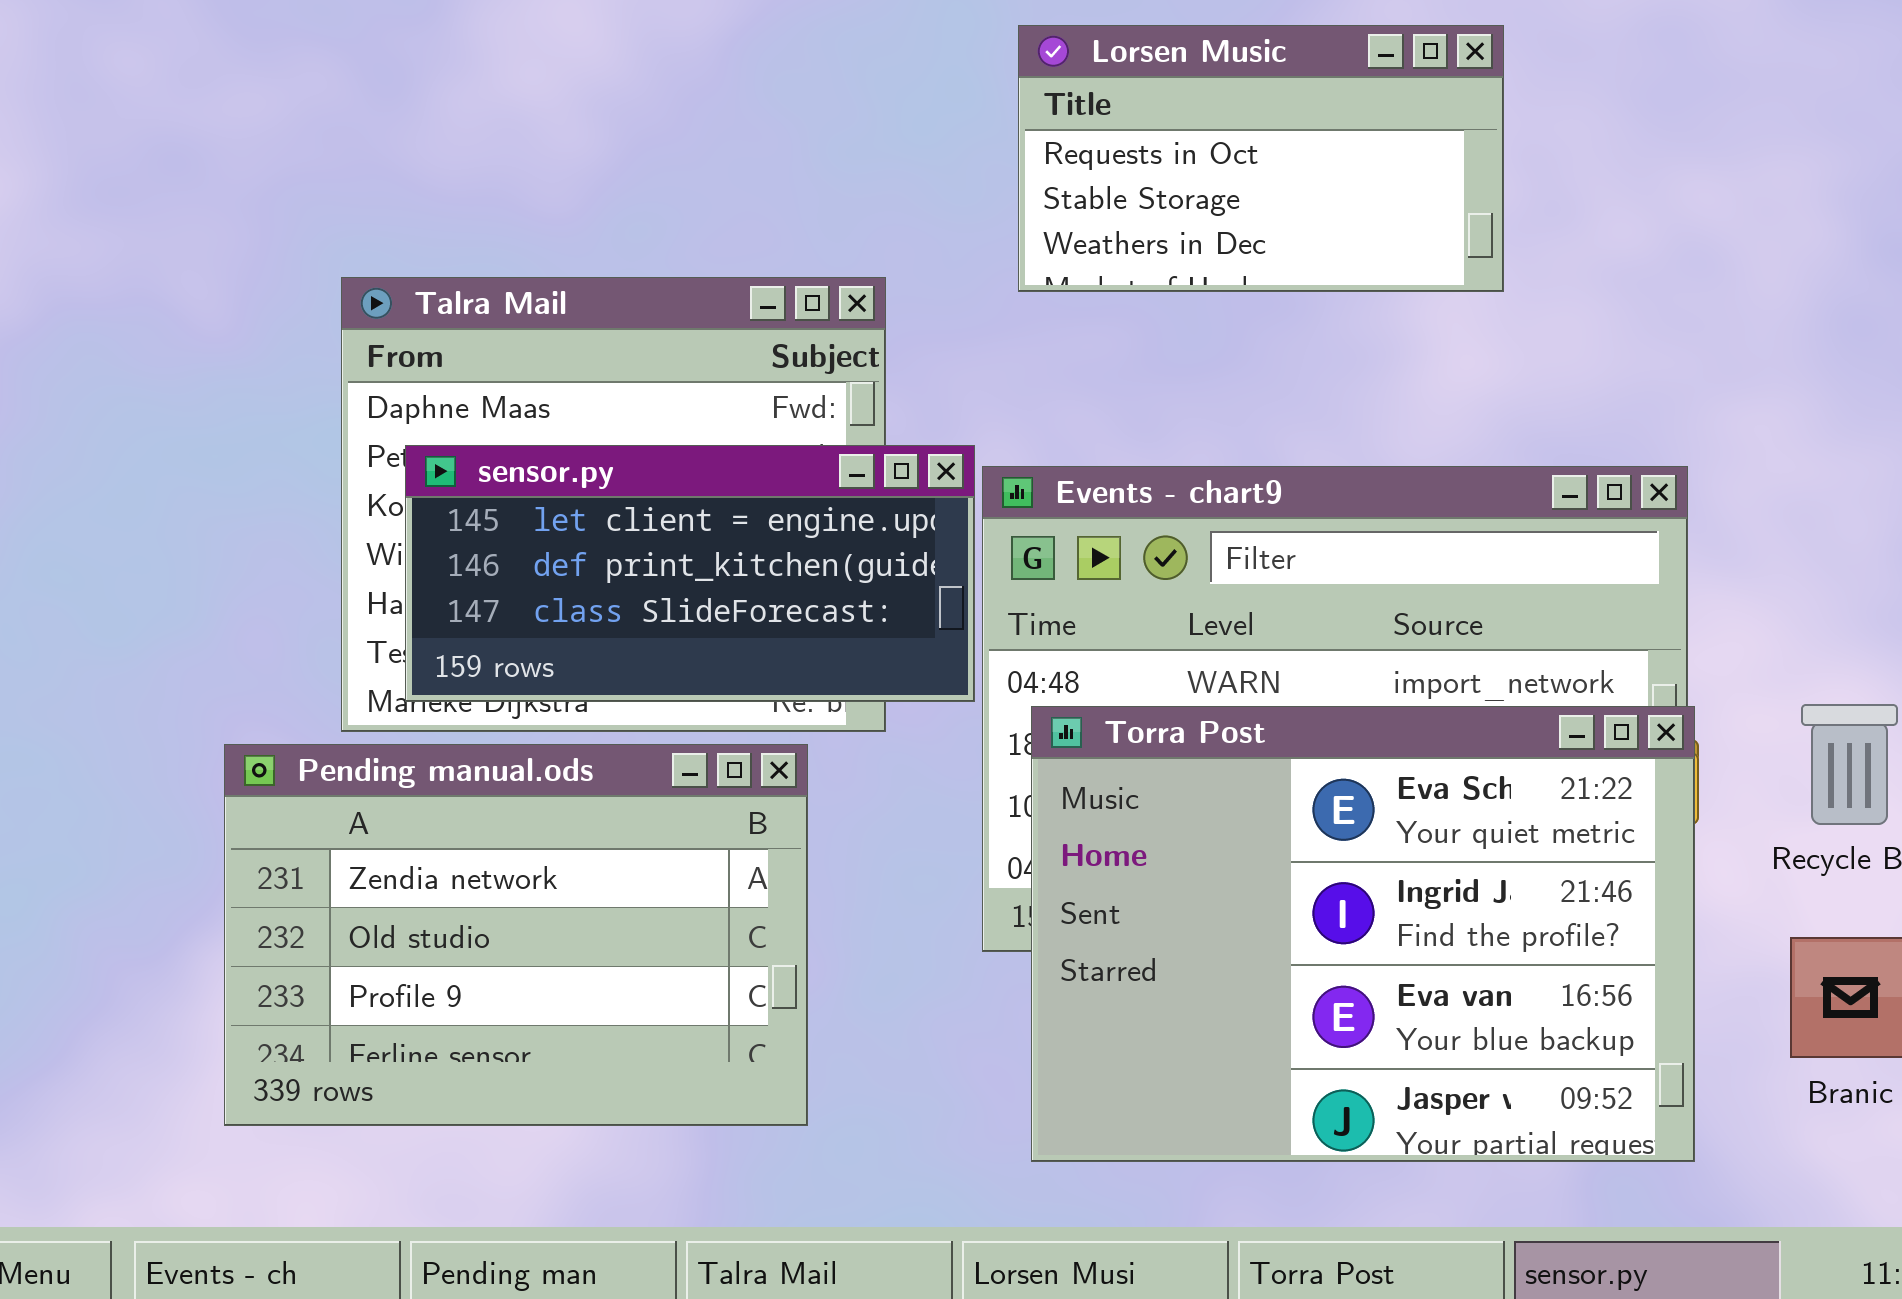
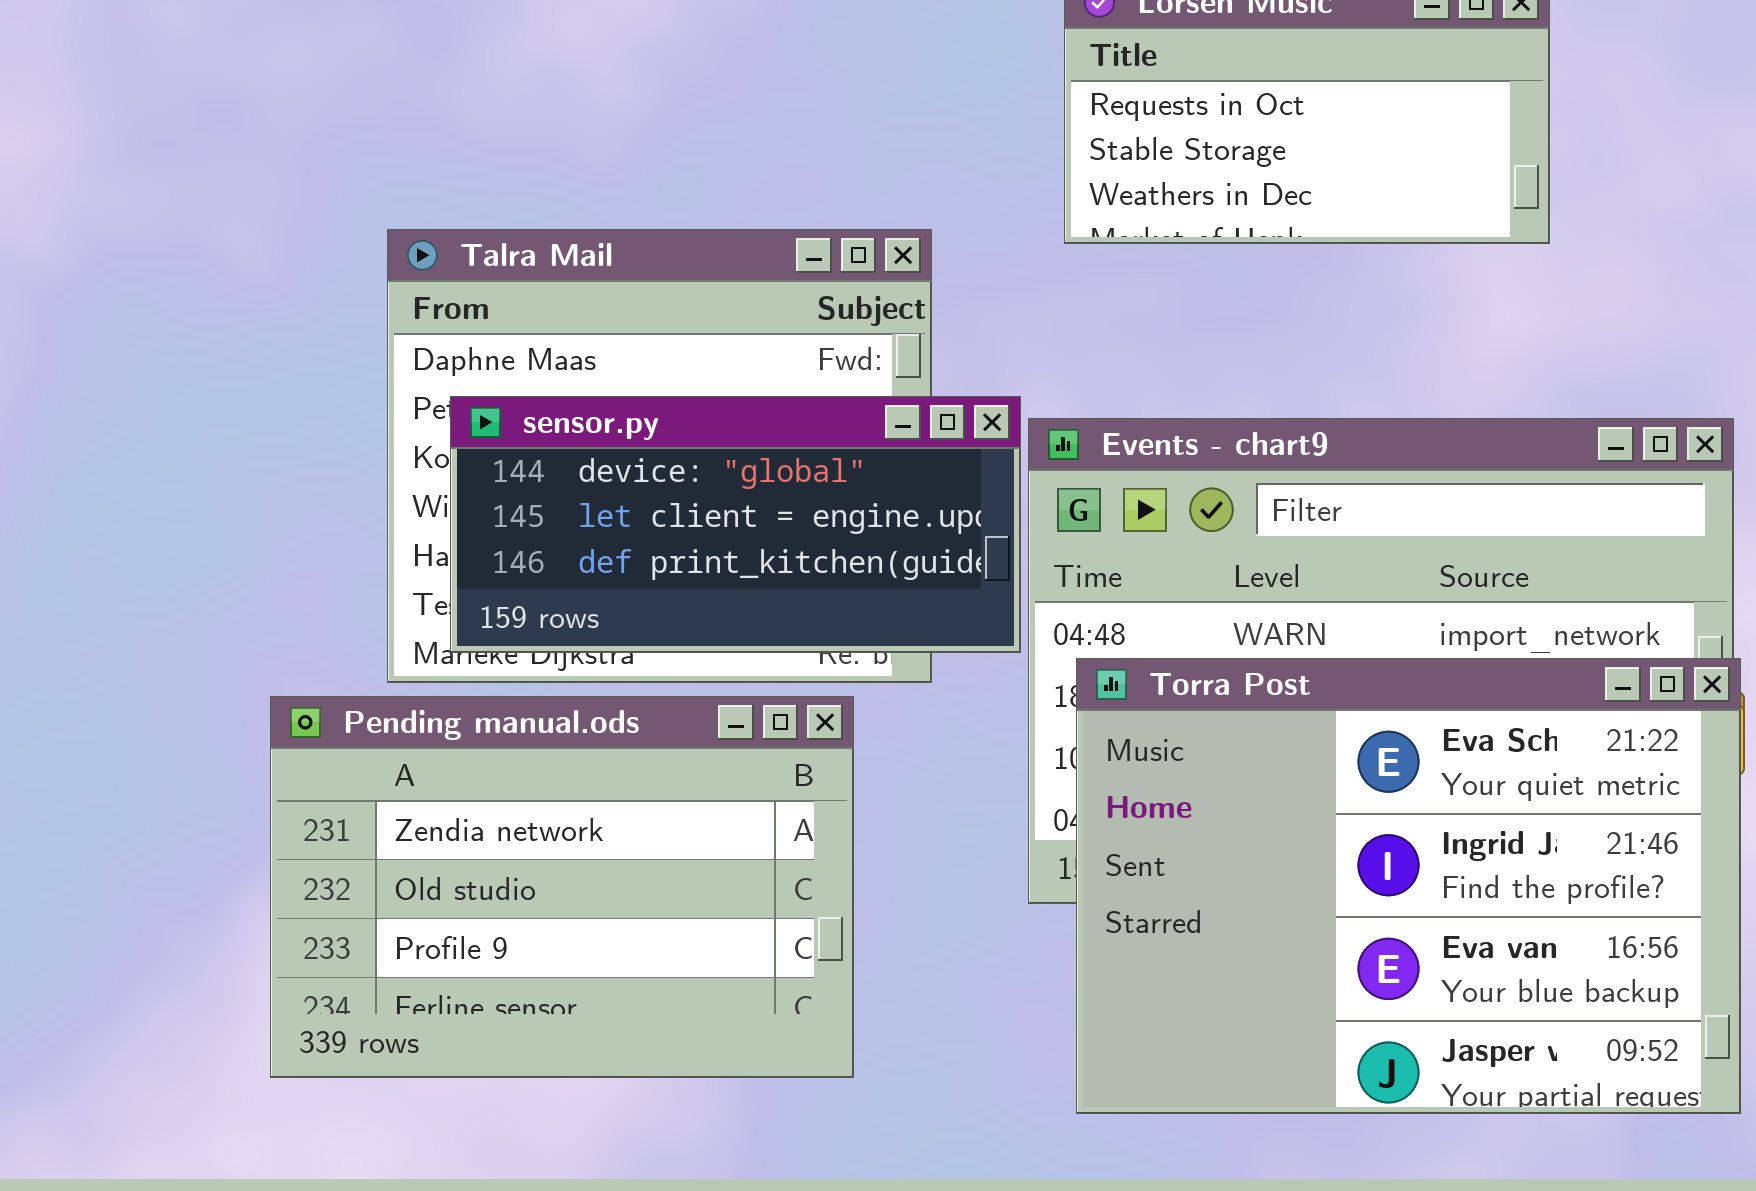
sensor.py: [405,445,975,702] -> [450,396,1021,653], scrolled up 1 row

